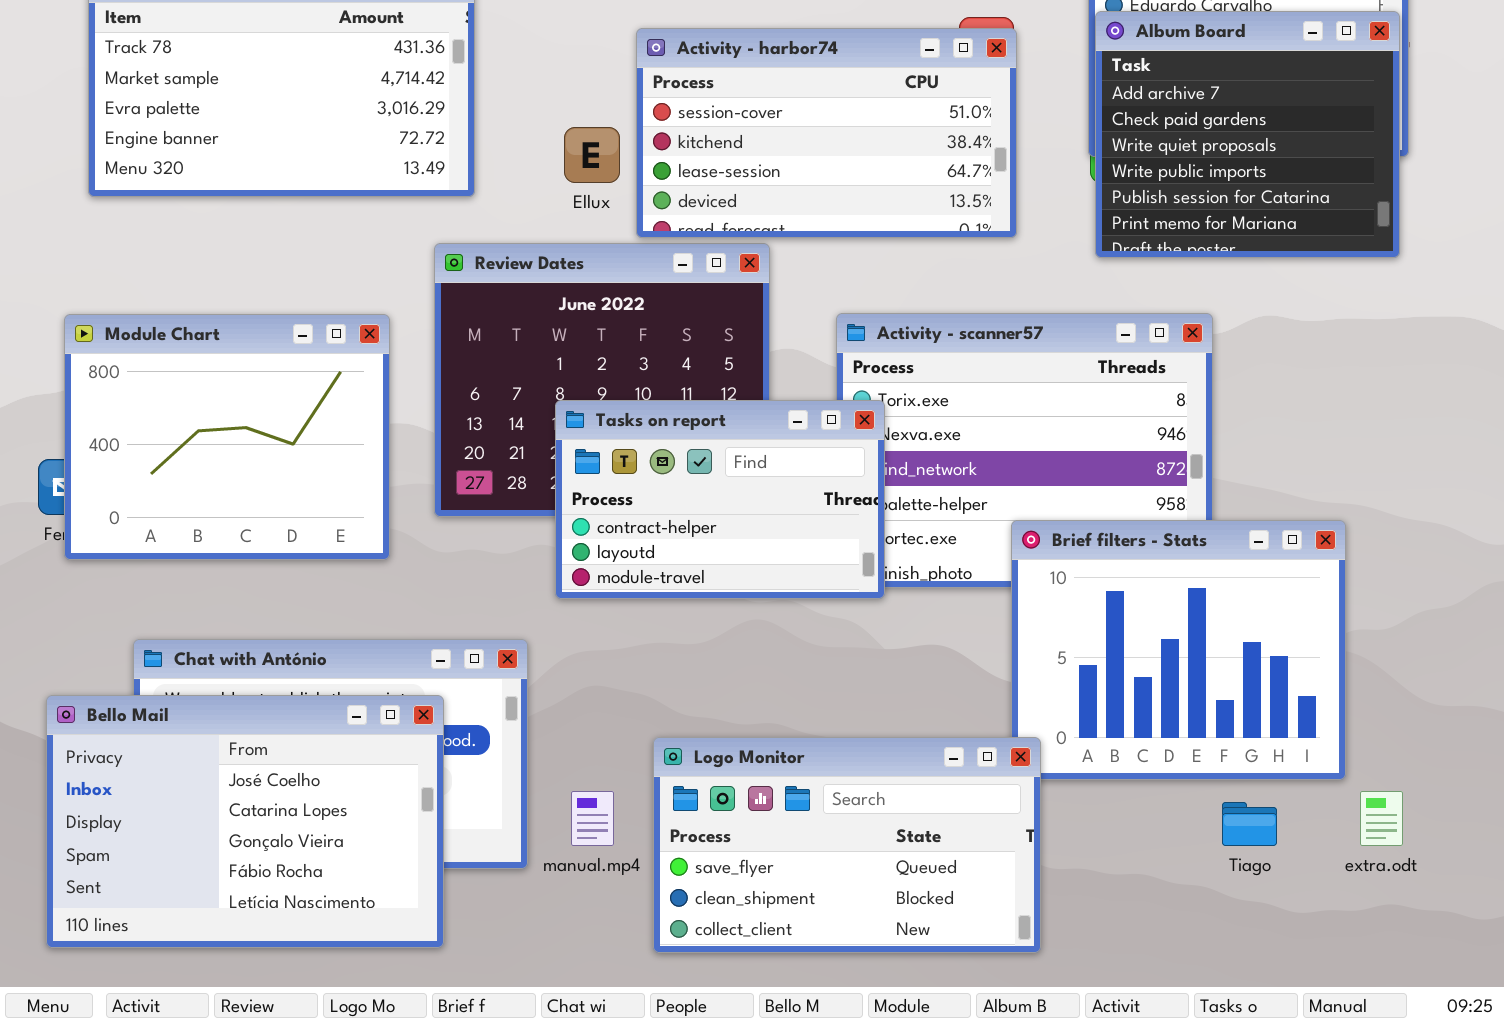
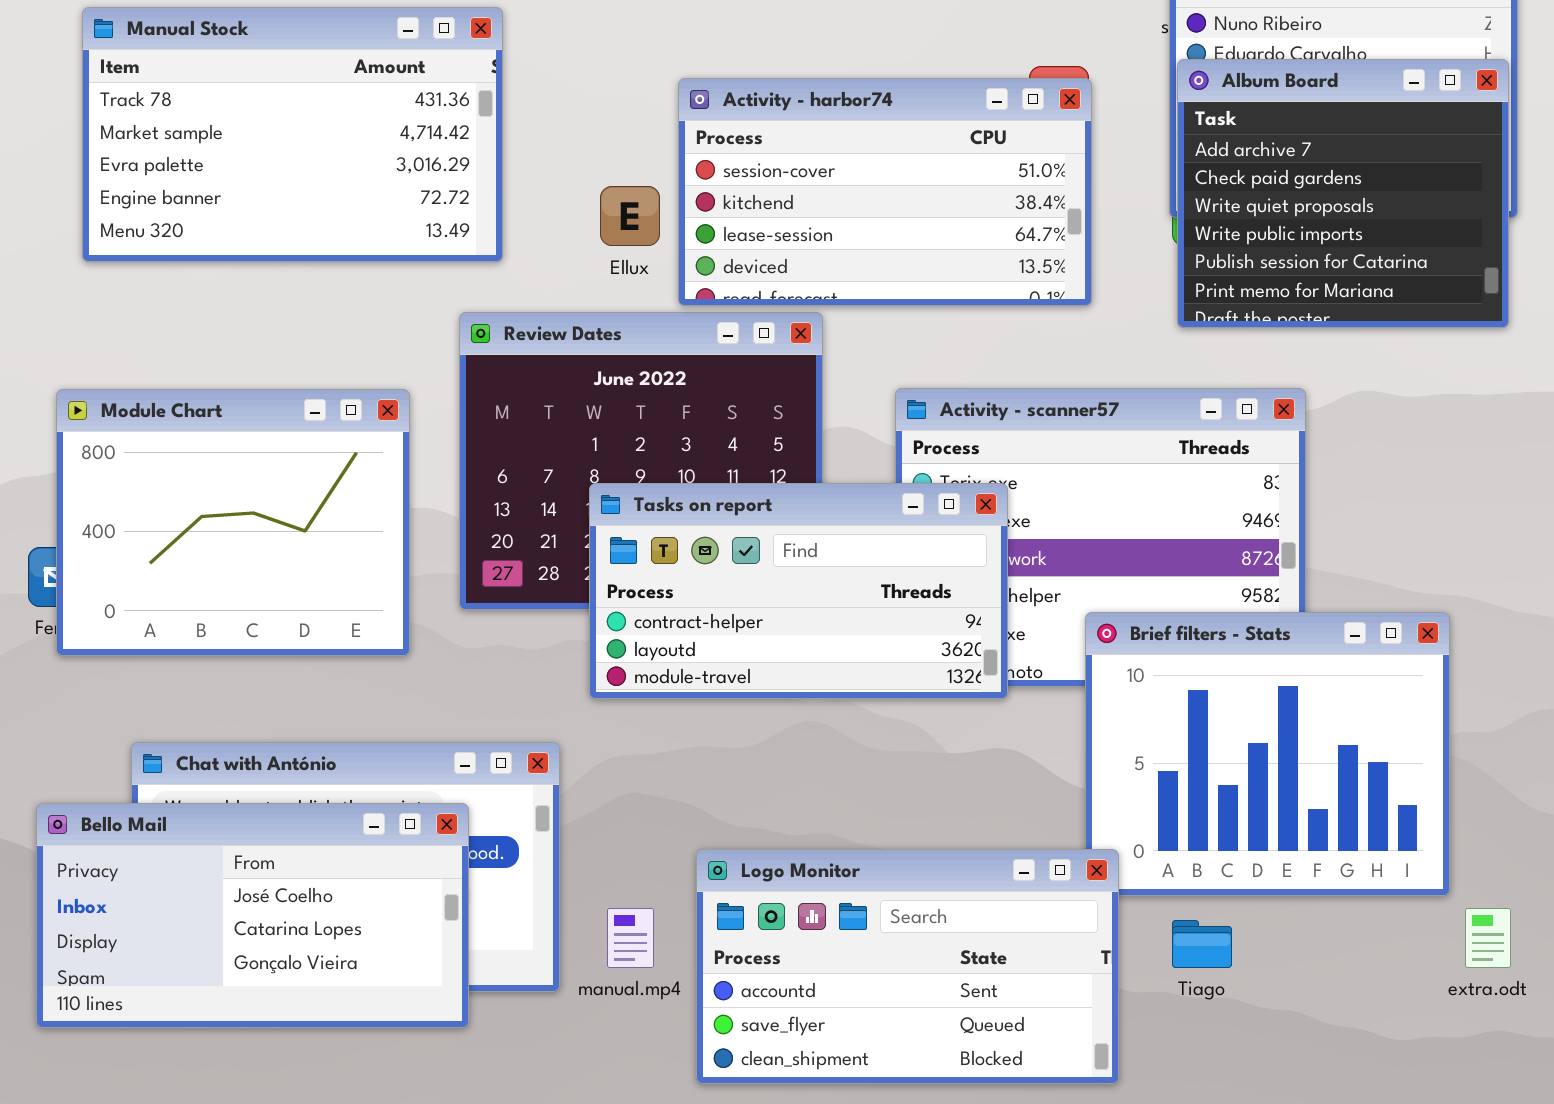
Tasks on report: [555,400,885,599] -> [589,483,1008,699], resized
Bello Mail: [46,695,444,948] -> [36,803,469,1028], resized
Logo Monitor: [653,737,1041,953] -> [696,849,1119,1084], scrolled up 1 row
Tiago: [1222,802,1277,846] -> [1172,920,1232,968], moved

